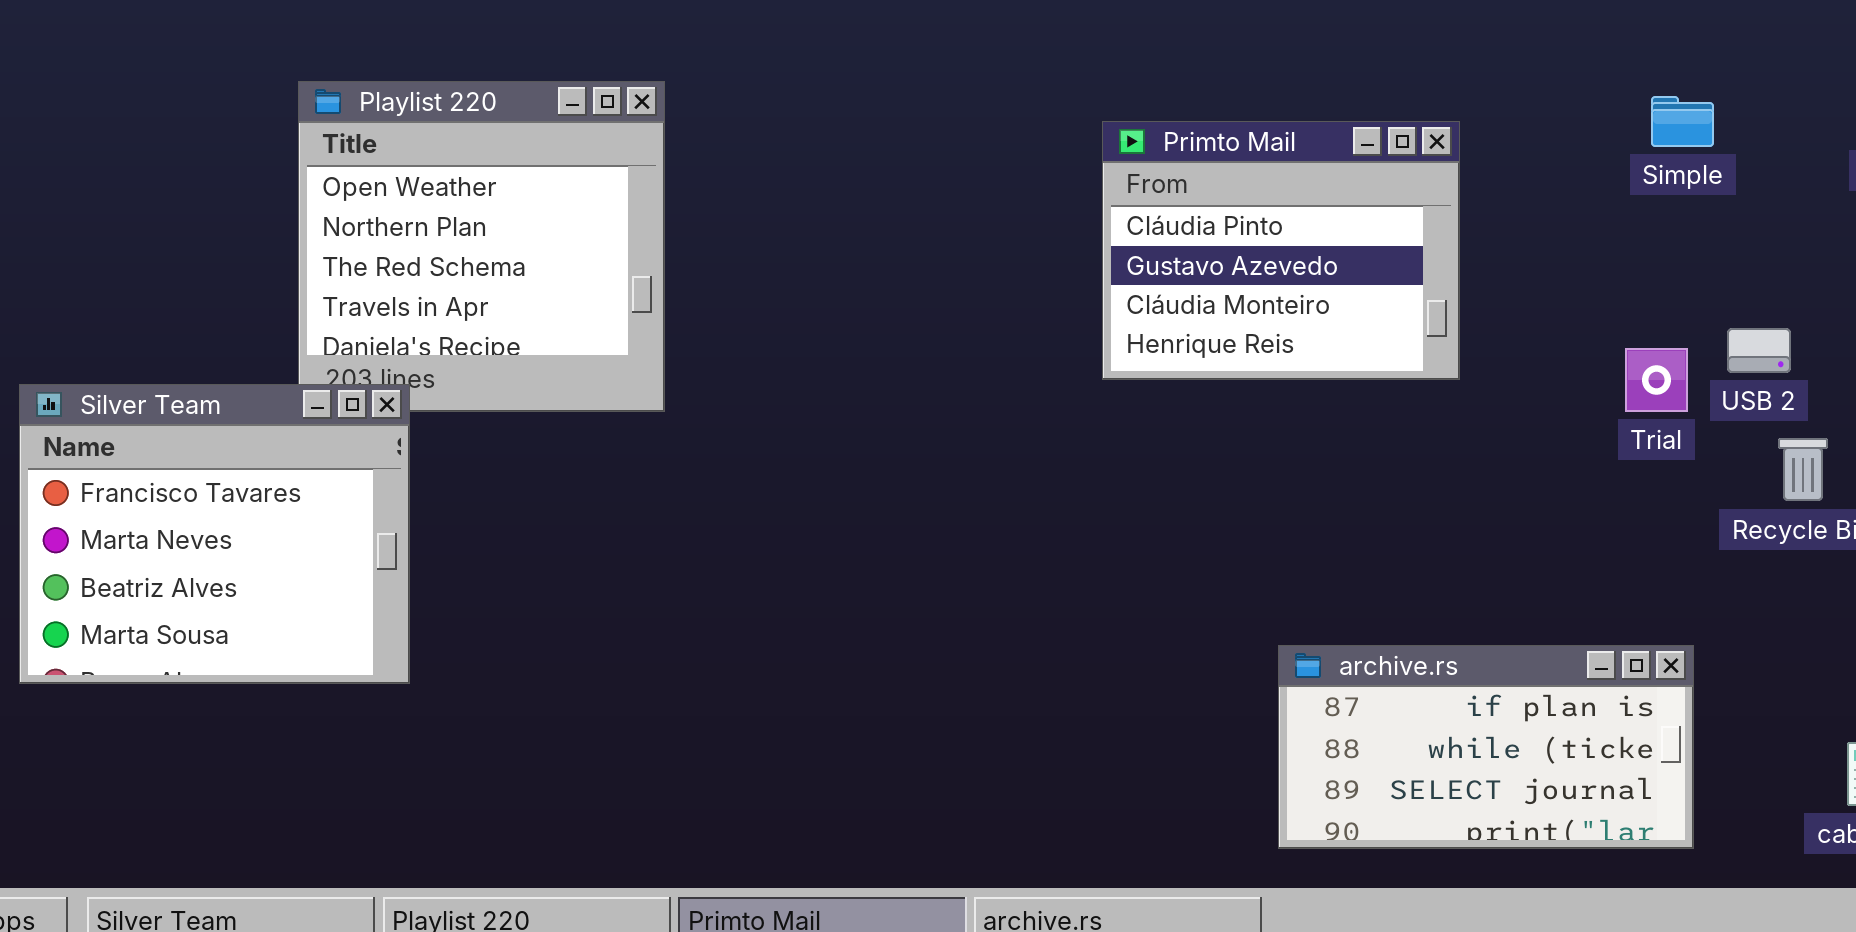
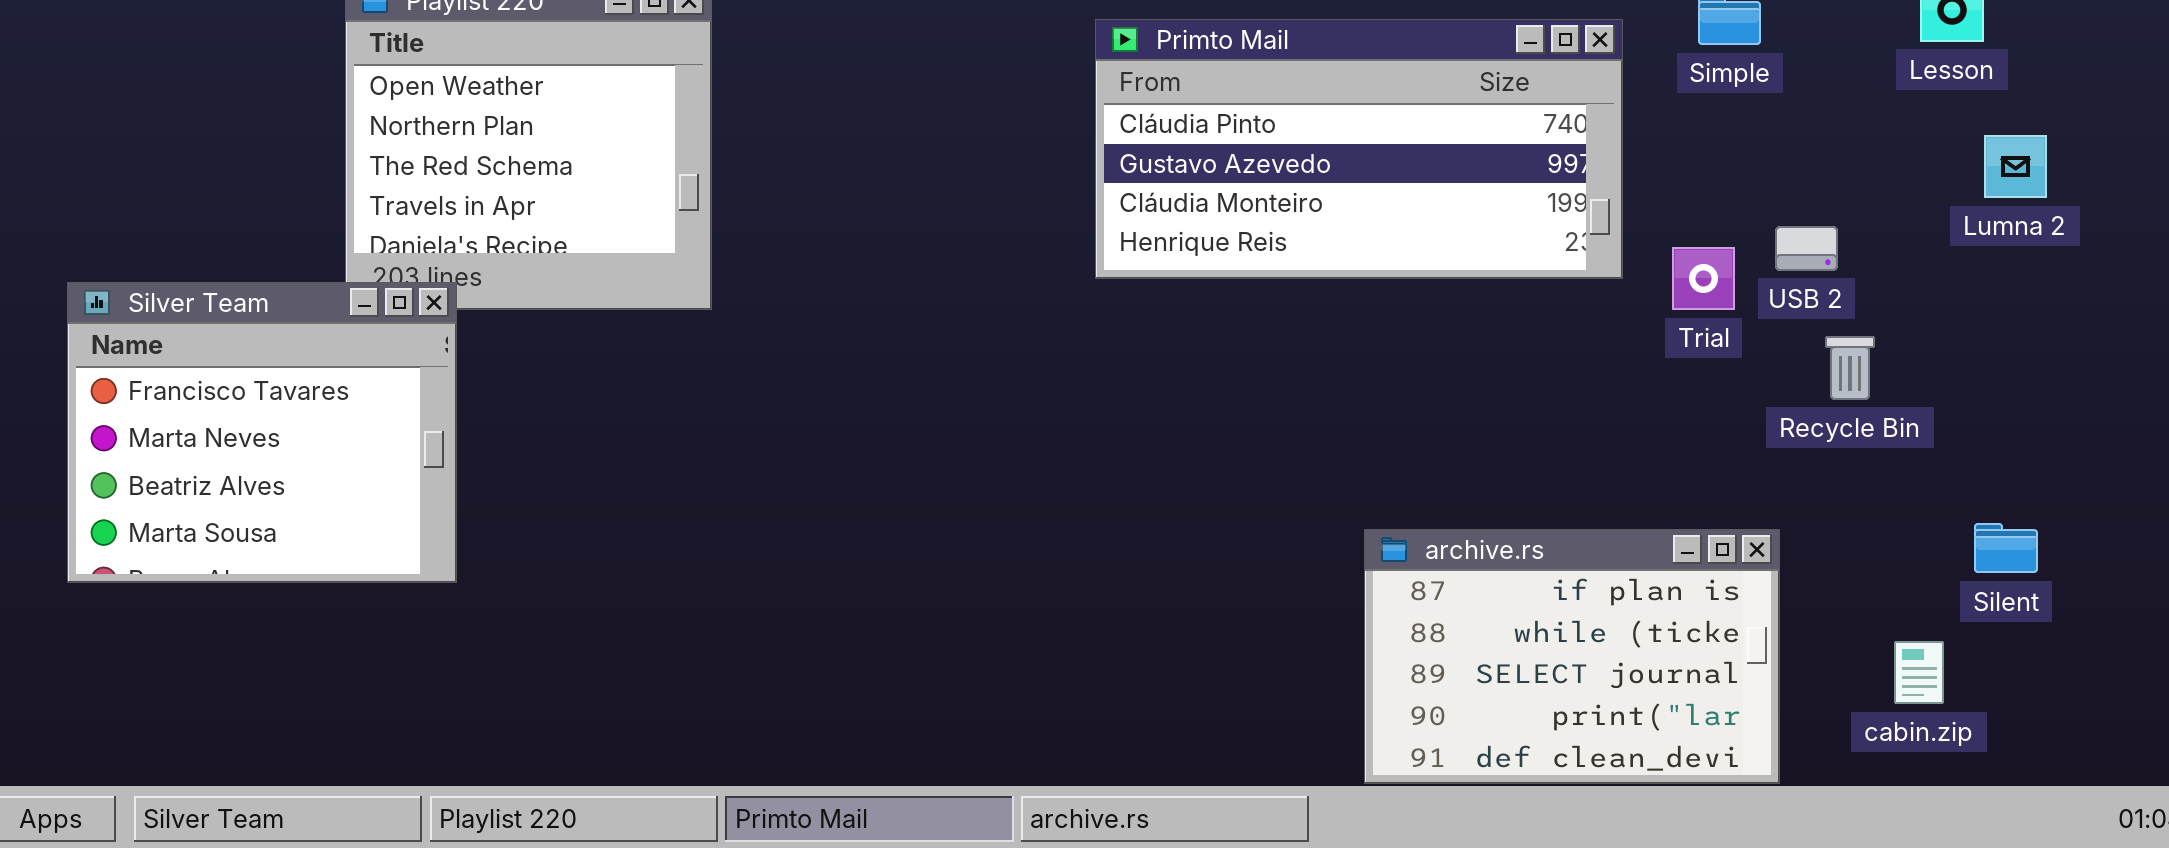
Primto Mail: [1102,121,1460,380] -> [1095,19,1623,279], moved, resized
archive.rs: [1278,645,1694,849] -> [1364,529,1780,784], moved, resized

